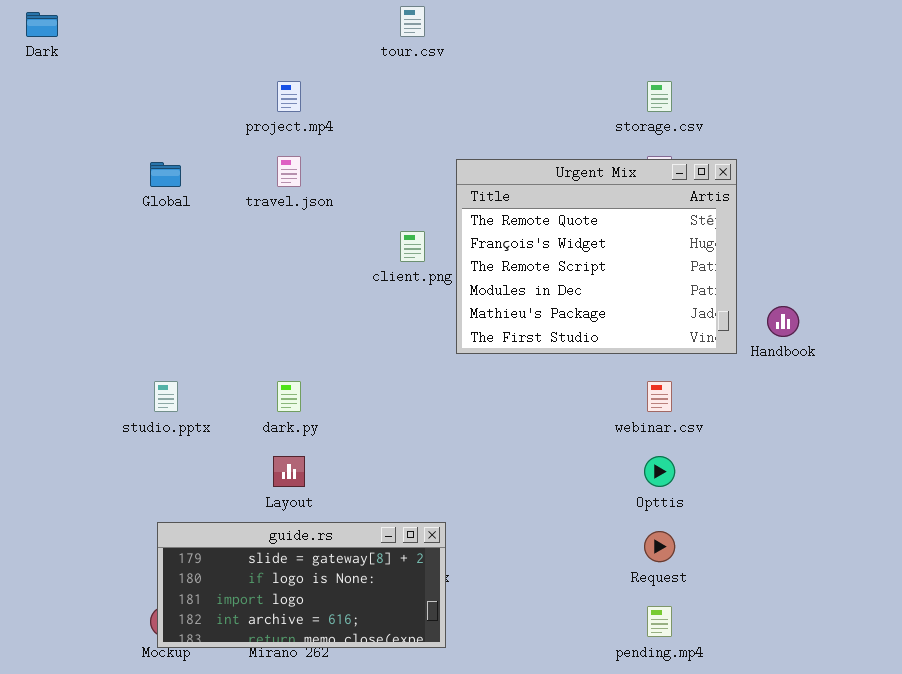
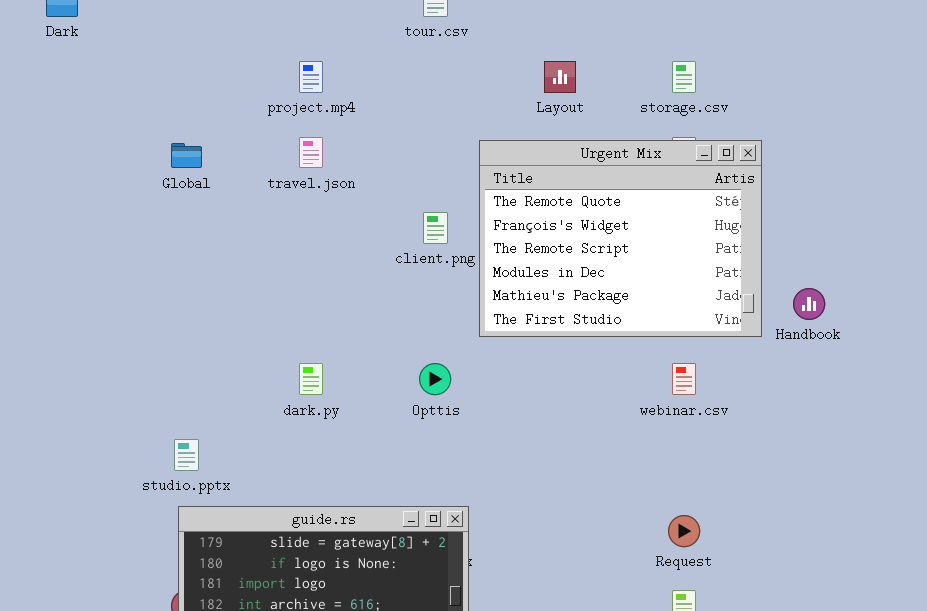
studio.pptx: [154,381,178,412] -> [174,439,199,471], moved
Layout: [273,456,305,487] -> [544,61,576,93], moved
Opttis: [644,456,675,487] -> [419,363,451,395], moved

